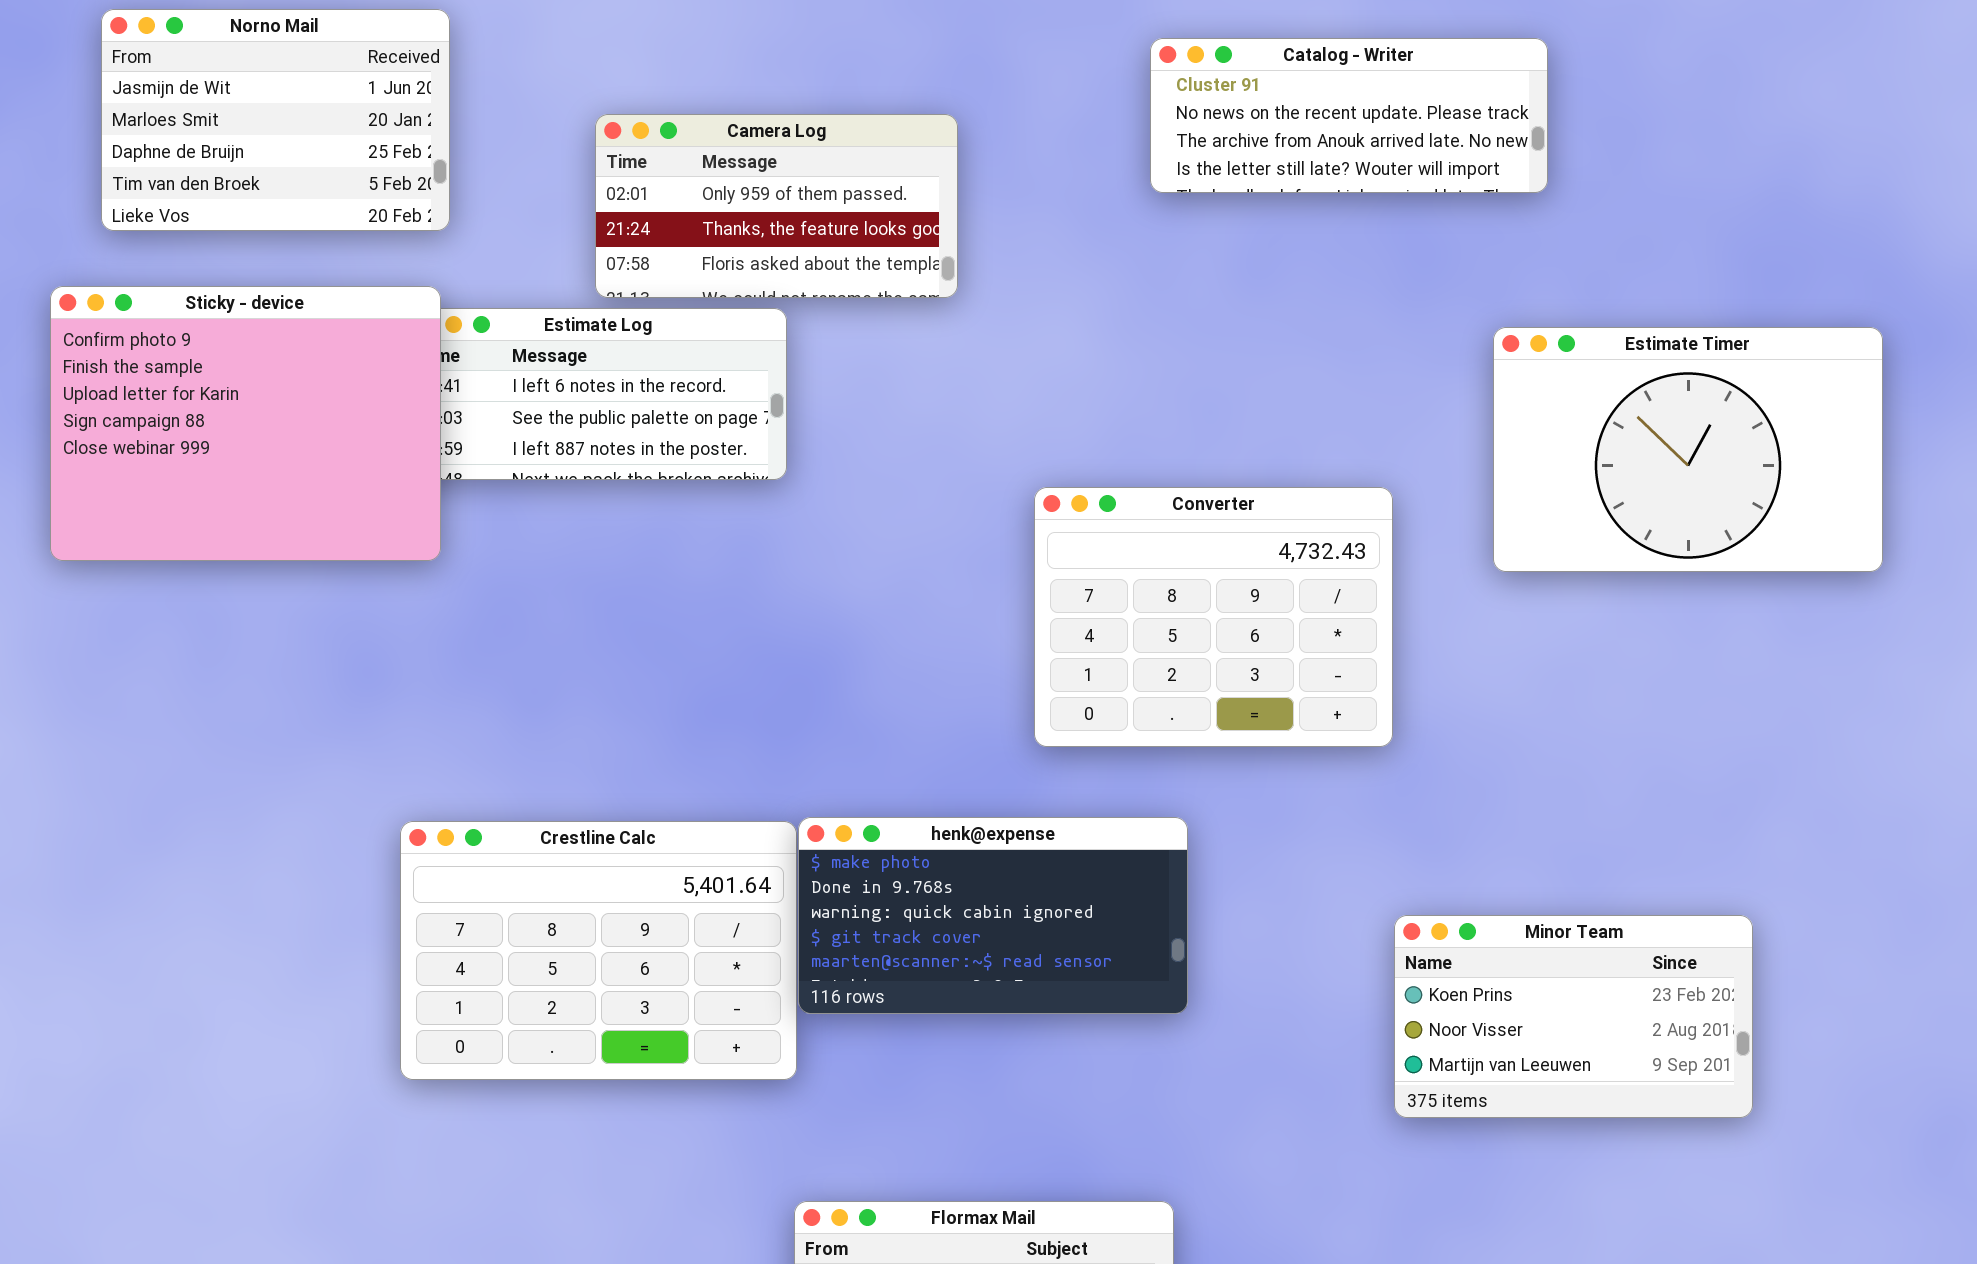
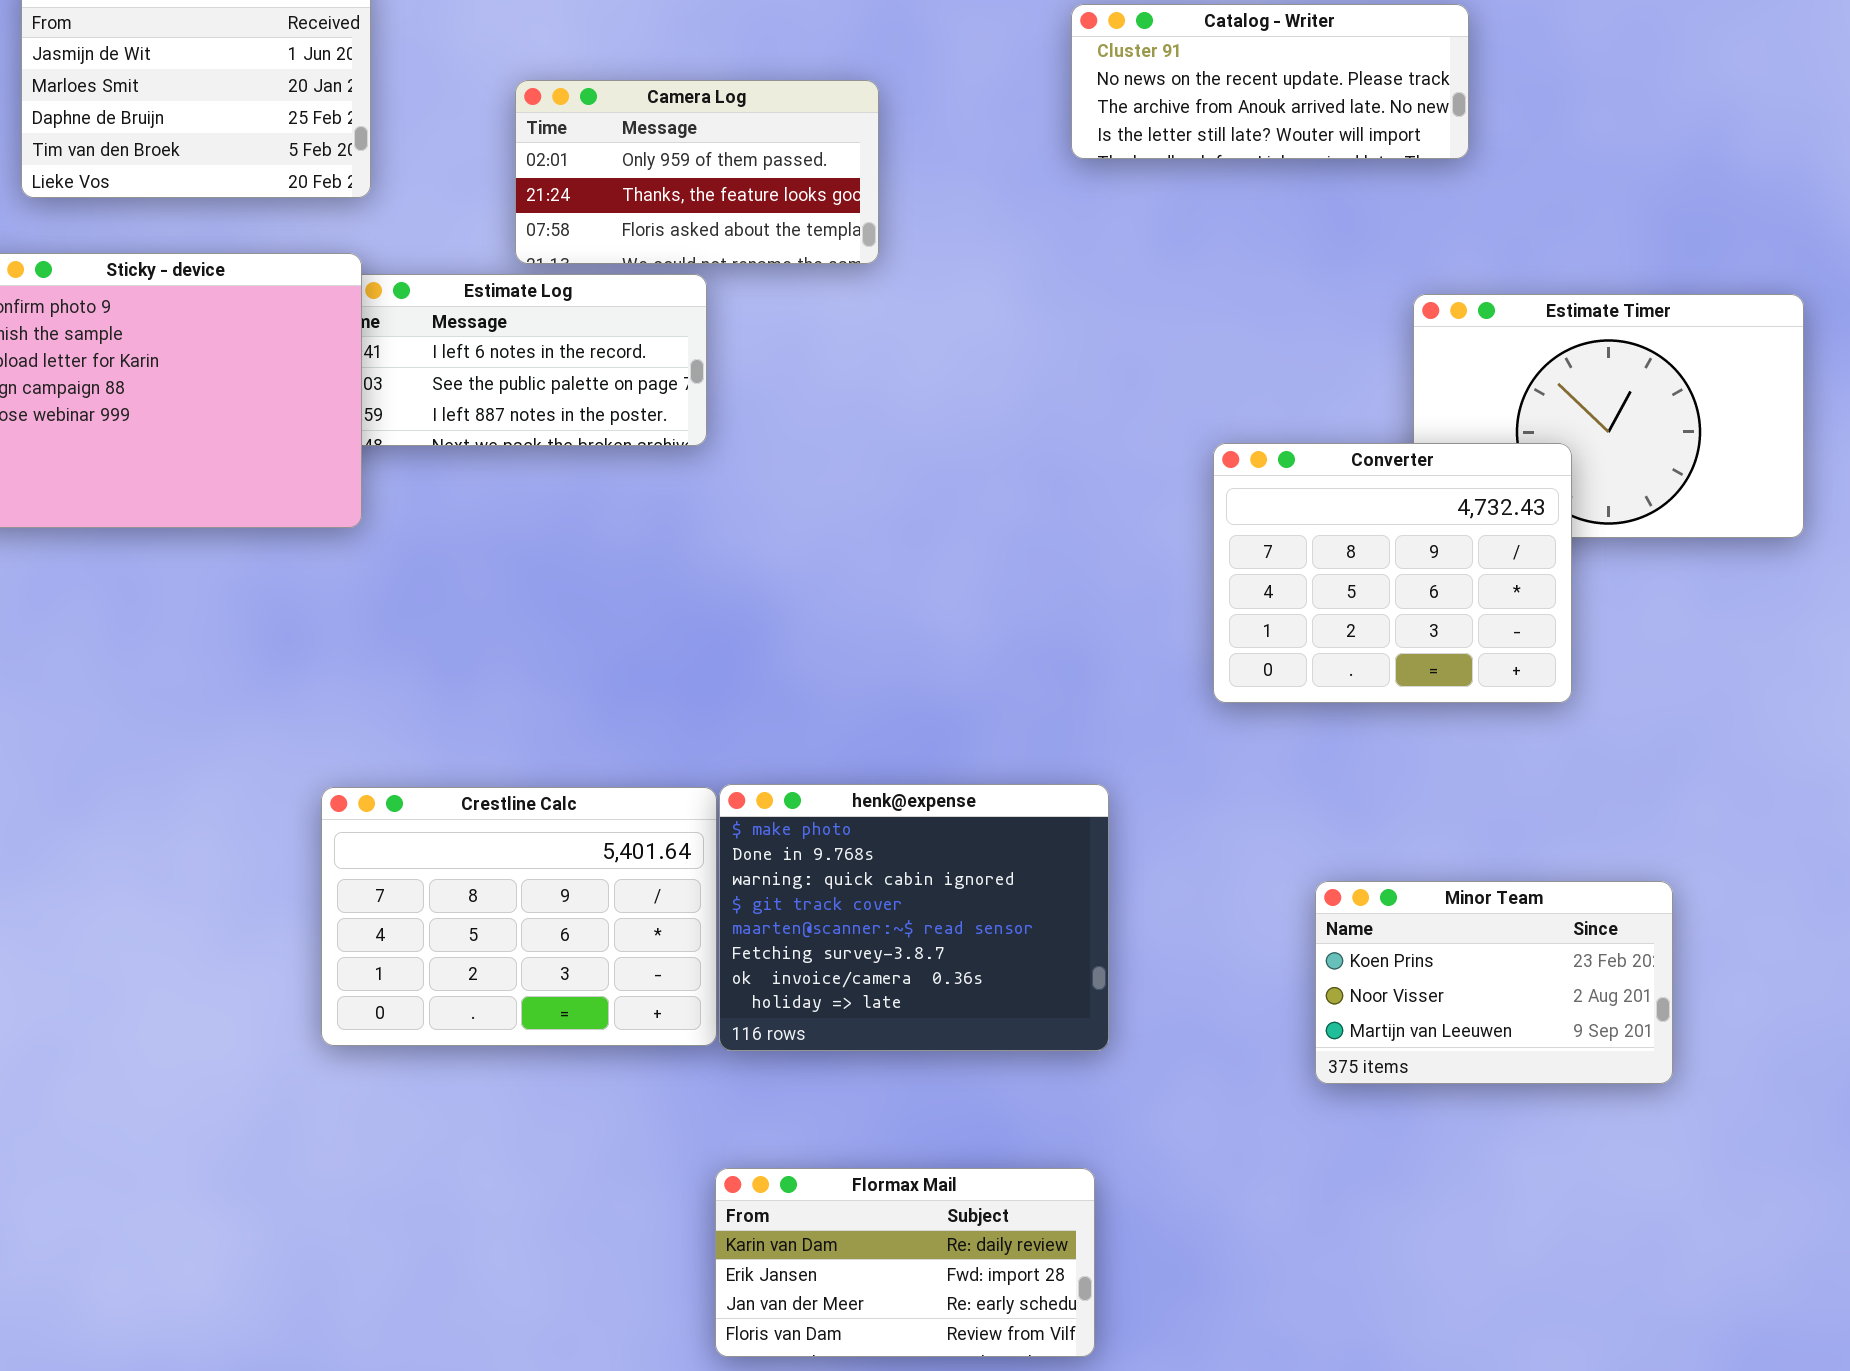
Converter: [1034,487,1393,747] -> [1213,443,1572,703], moved
henk@expense: [798,817,1188,1014] -> [719,784,1109,1051], resized

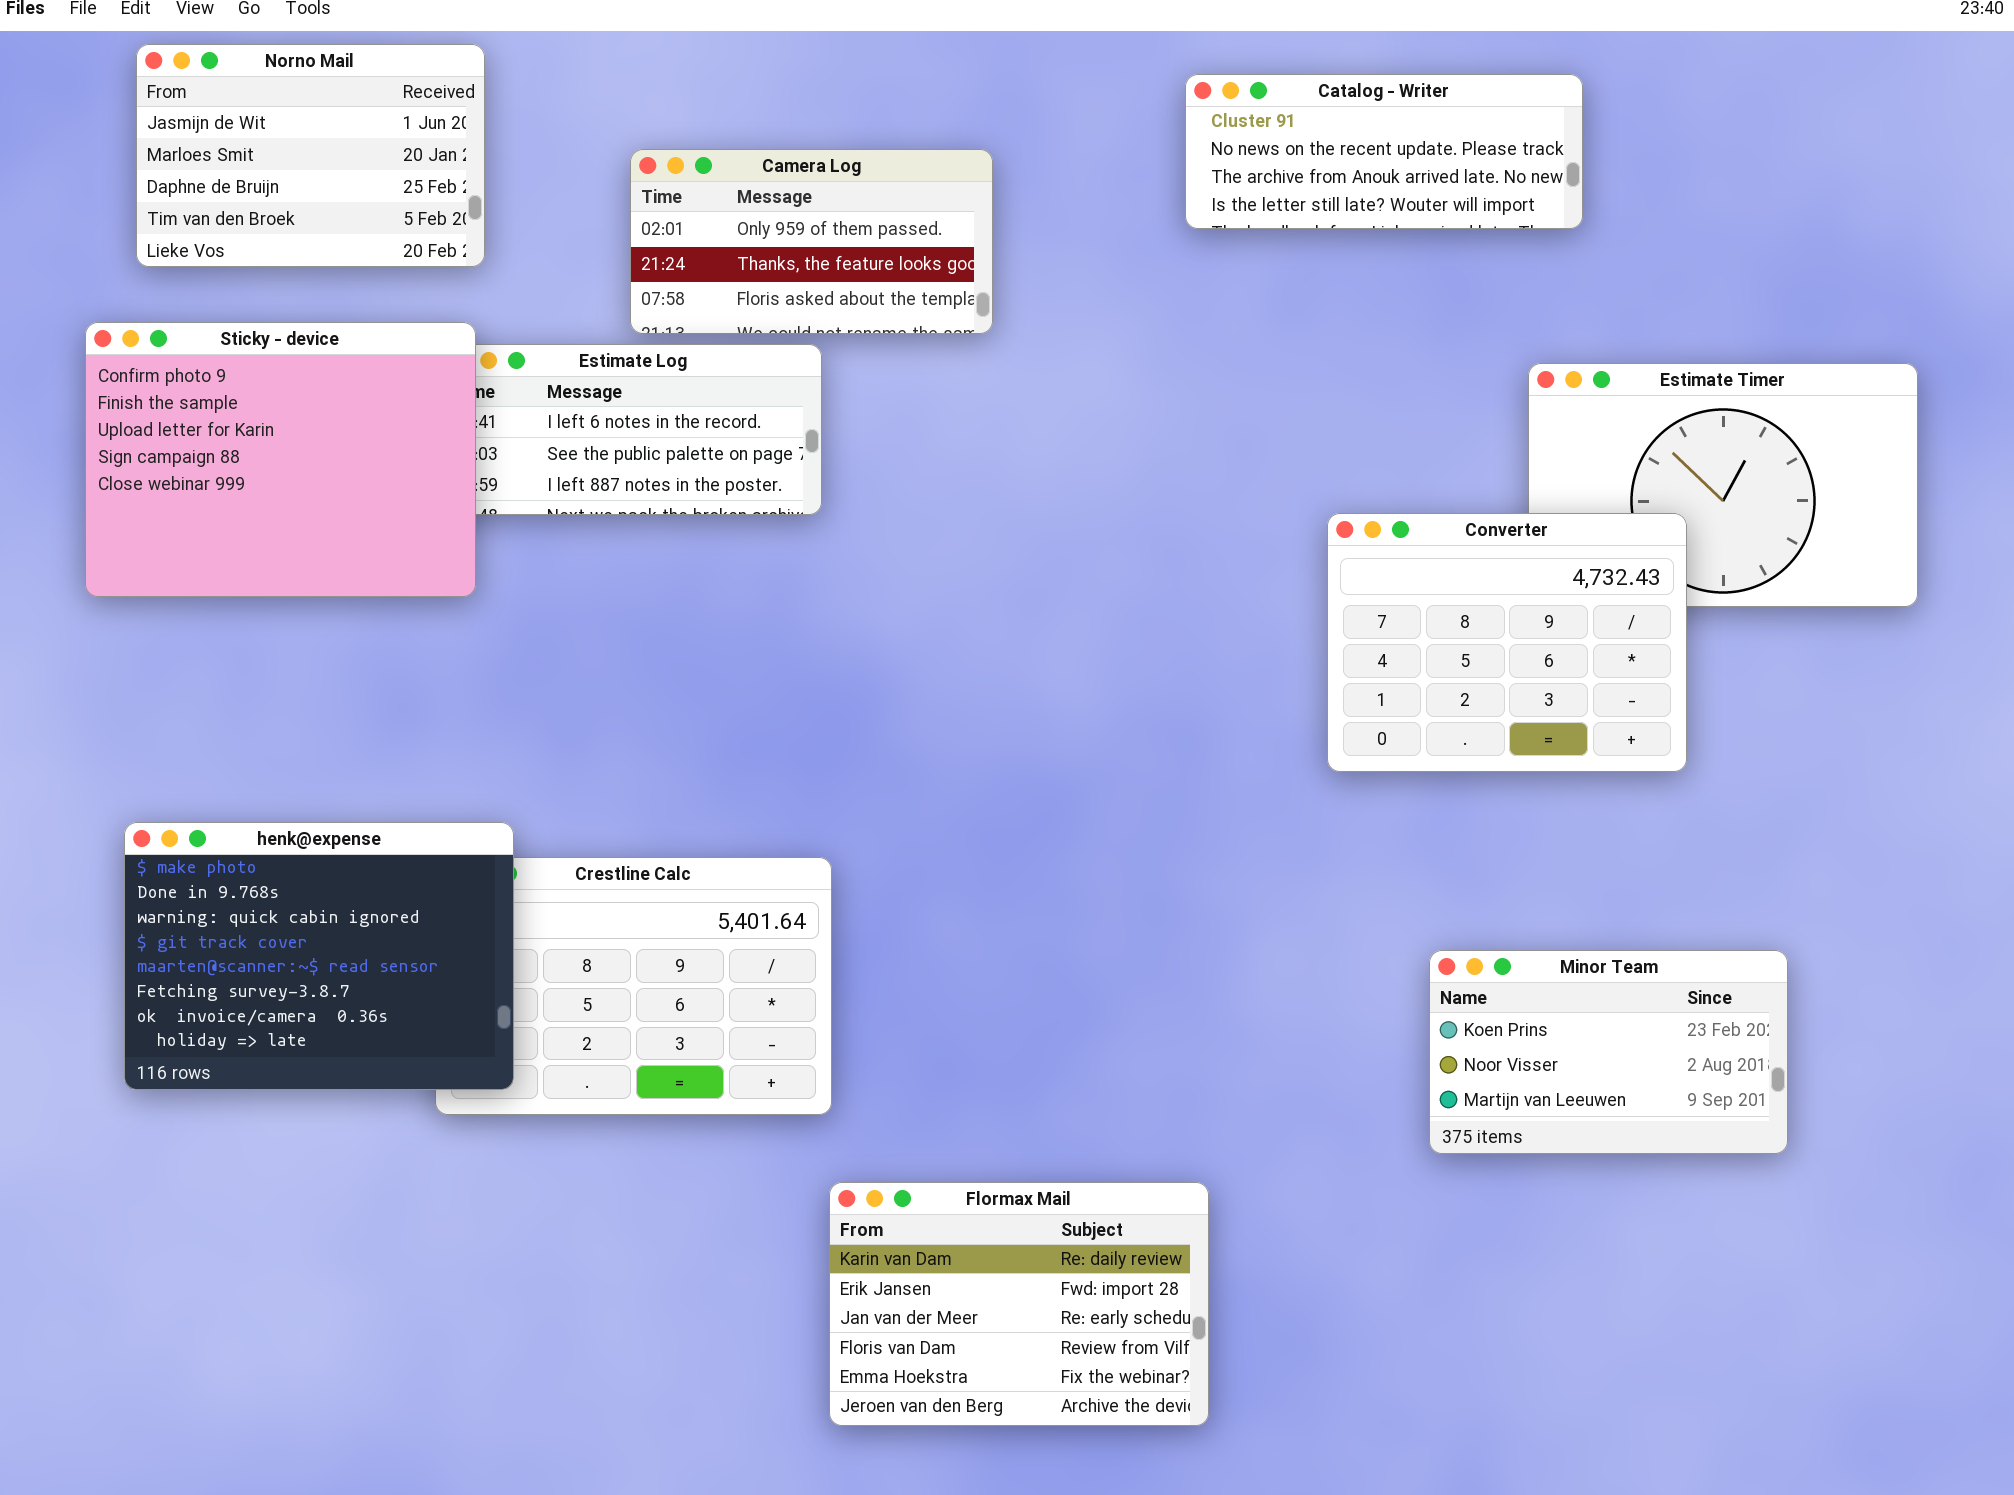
henk@expense: [719,784,1109,1051] -> [124,822,514,1090], moved
Flormax Mail: [715,1168,1095,1357] -> [829,1182,1209,1426], resized

